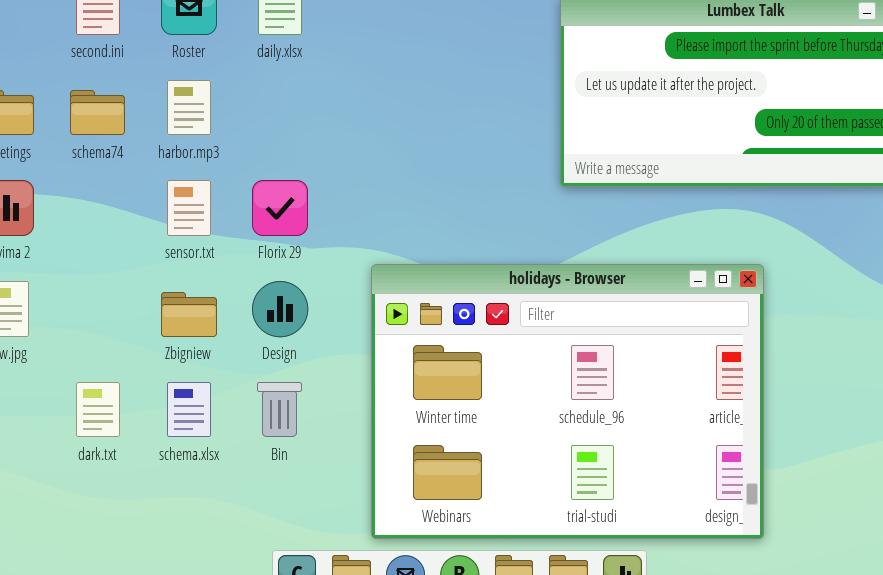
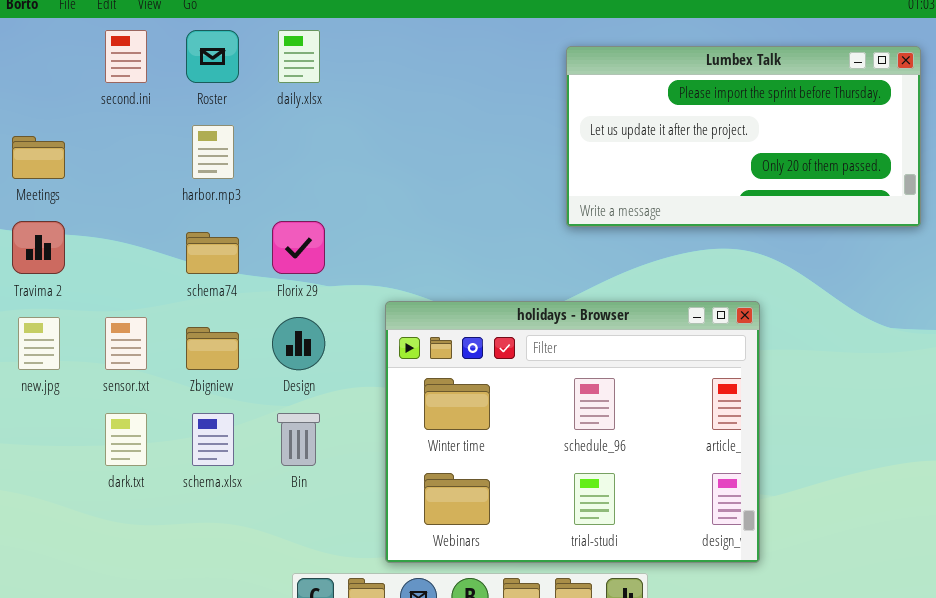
schema74: [70,90,125,135] -> [186,232,239,274], moved
sensor.txt: [167,180,211,236] -> [105,317,147,370], moved

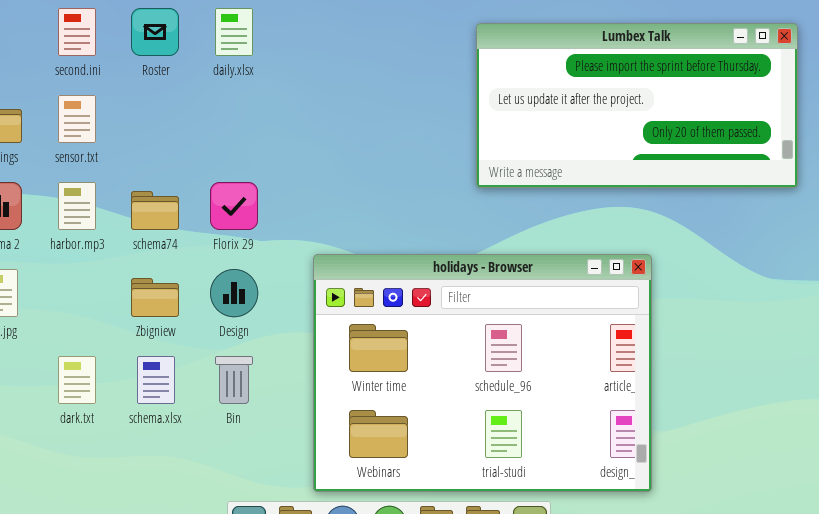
harbor.mp3: [192,125,234,179] -> [58,182,96,230], moved
sensor.txt: [105,317,147,370] -> [58,95,96,143], moved

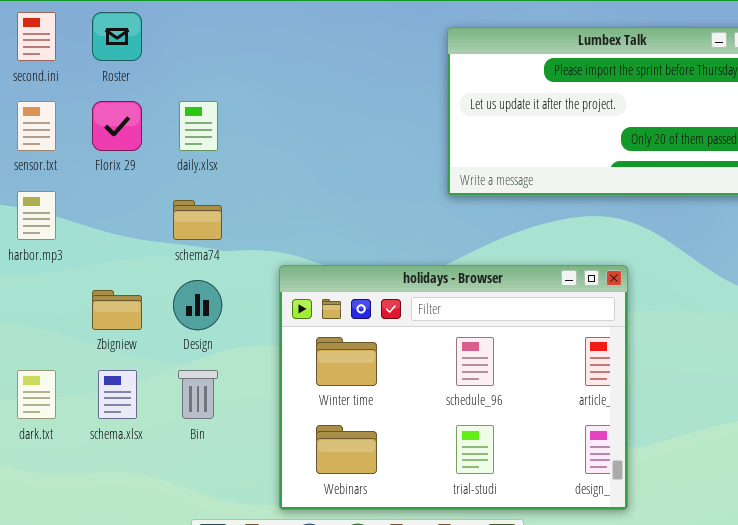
daily.xlsx: [215,8,253,56] -> [179,101,218,151], moved
Florix 29: [210,182,258,230] -> [92,101,142,151], moved
schema74: [131,191,179,230] -> [173,200,222,240], moved

